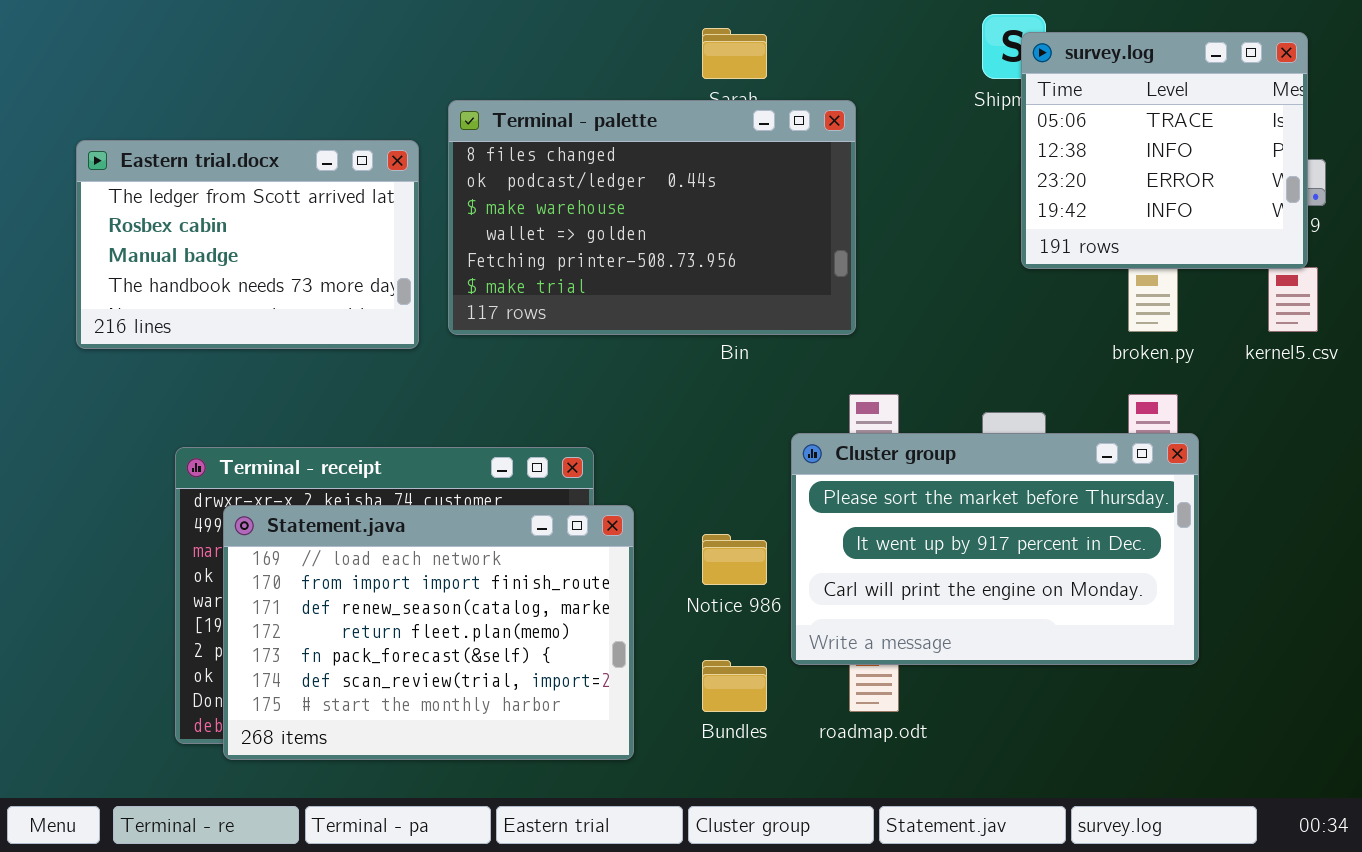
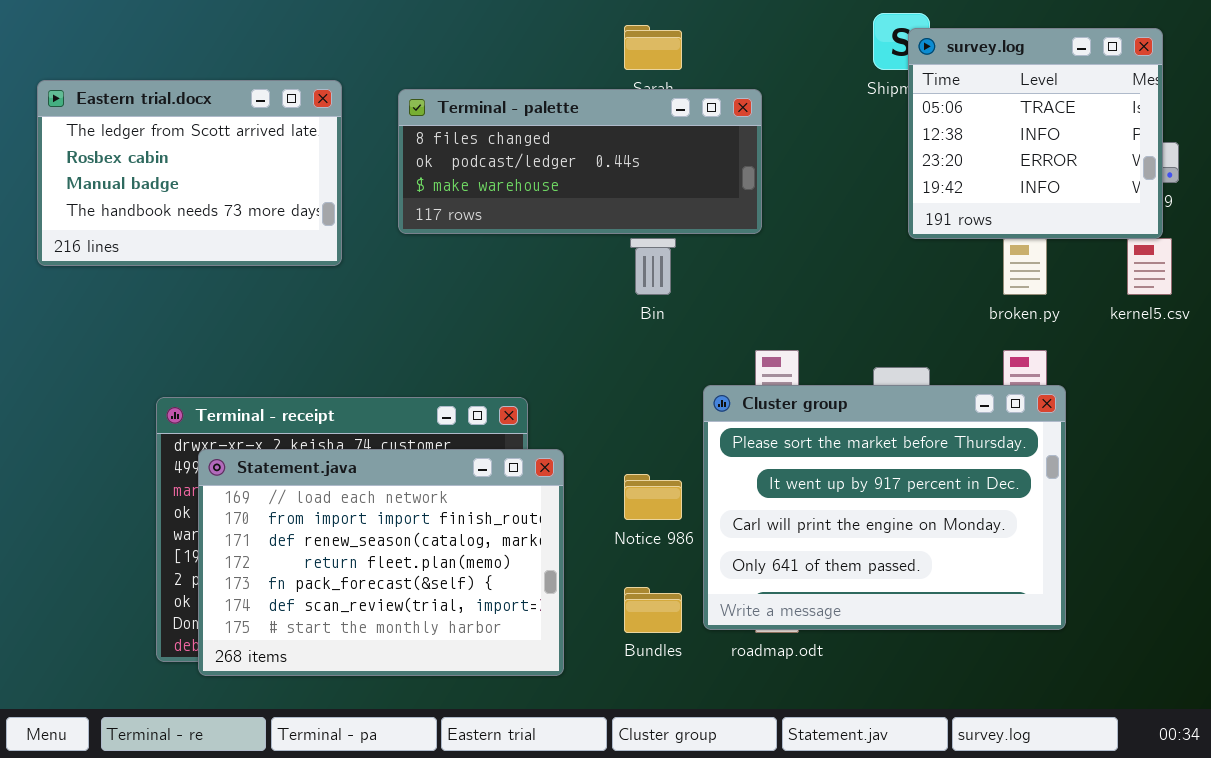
Terminal - palette: [448,100,856,335] -> [398,89,762,234], resized
Eastern trial.docx: [76,140,419,349] -> [37,80,342,266], moved
Cluster group: [791,433,1199,665] -> [703,385,1066,630], resized

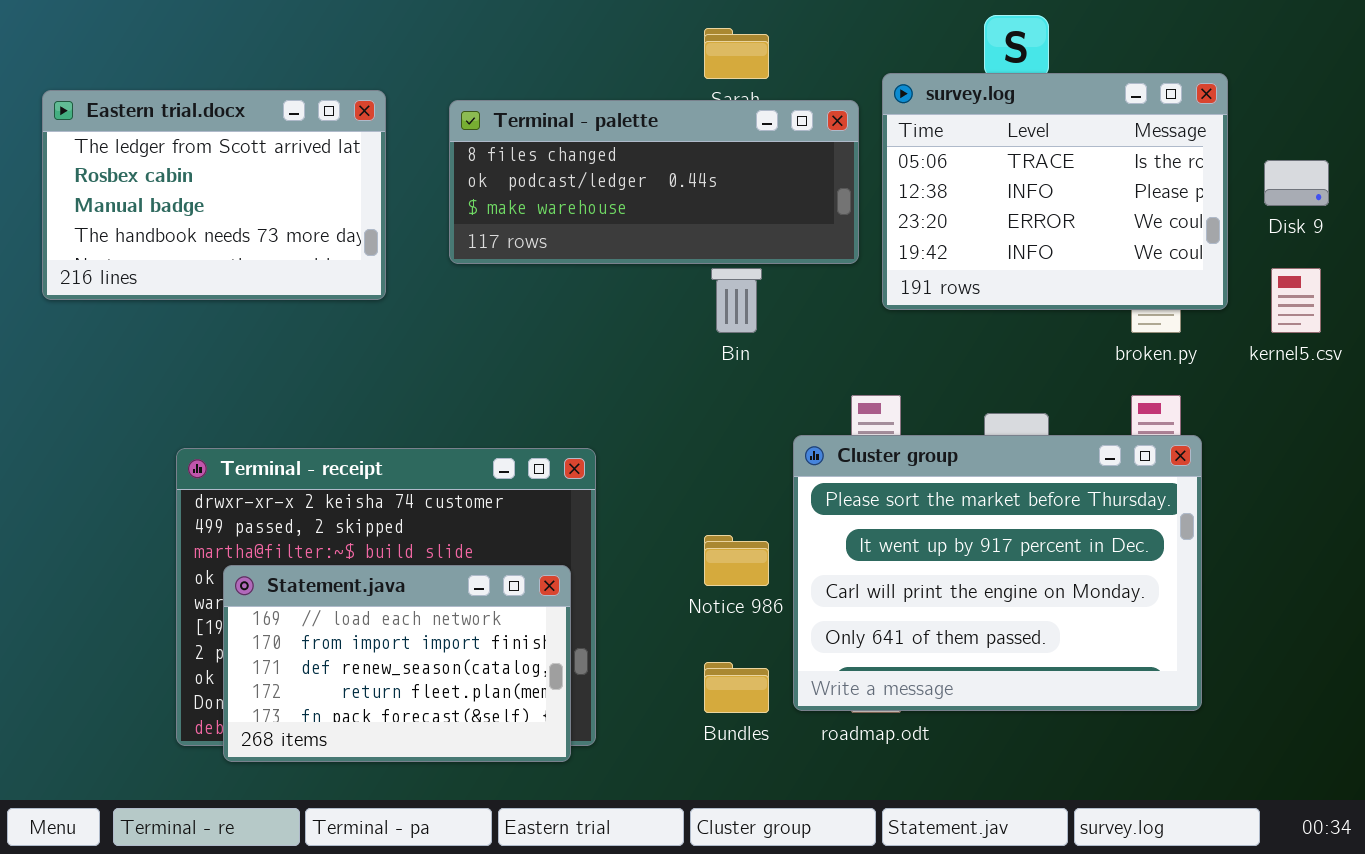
survey.log: [908,28,1163,239] -> [882,73,1228,310], moved, resized
Statement.java: [198,449,564,676] -> [223,565,571,762], resized

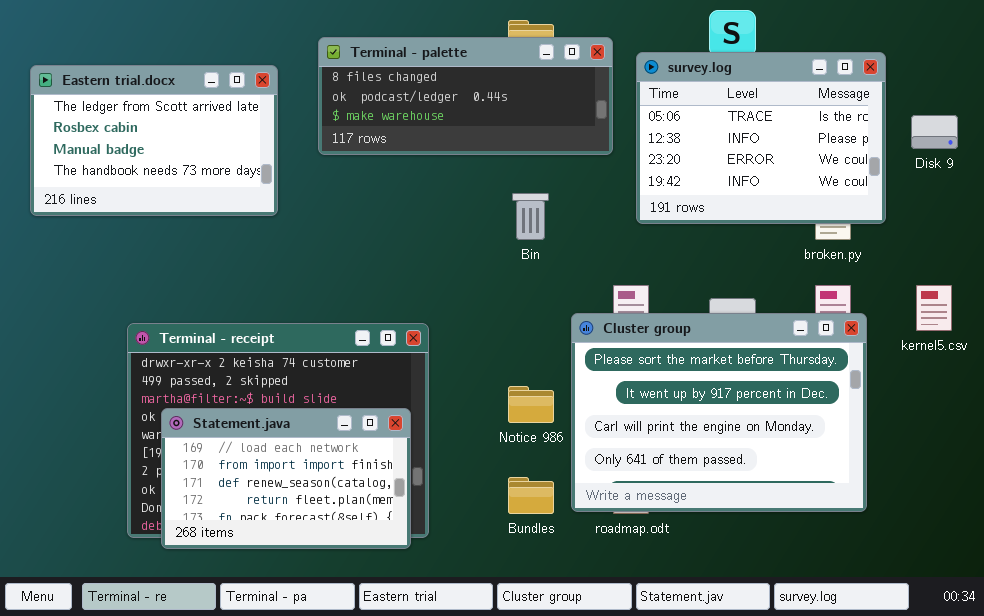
Terminal - palette: [449,100,859,264] -> [318,37,613,155], moved
kernel5.csv: [1271,268,1321,333] -> [916,285,952,331], moved

